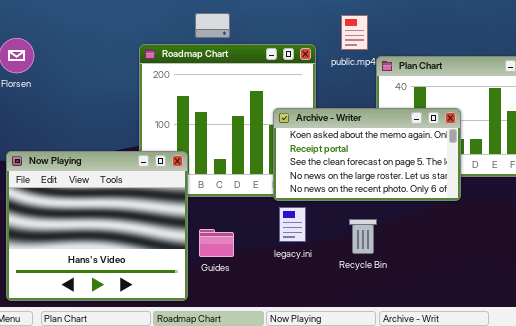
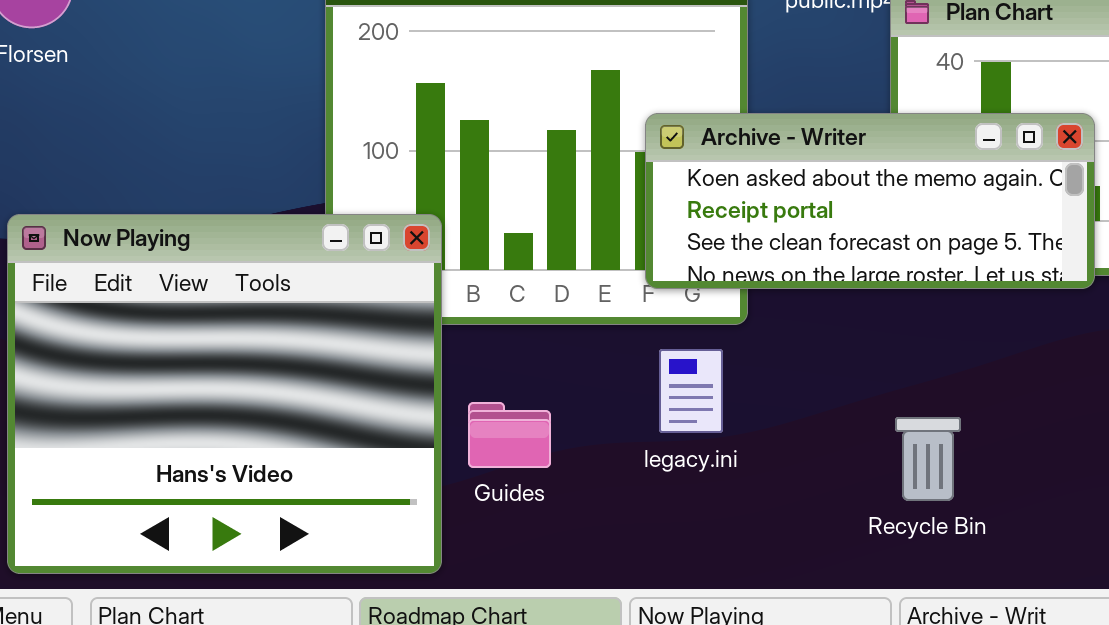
Archive - Writer: [273,108,461,201] -> [645,113,1095,289], resized
Recycle Bin: [349,219,377,254] -> [895,417,961,501], moved

